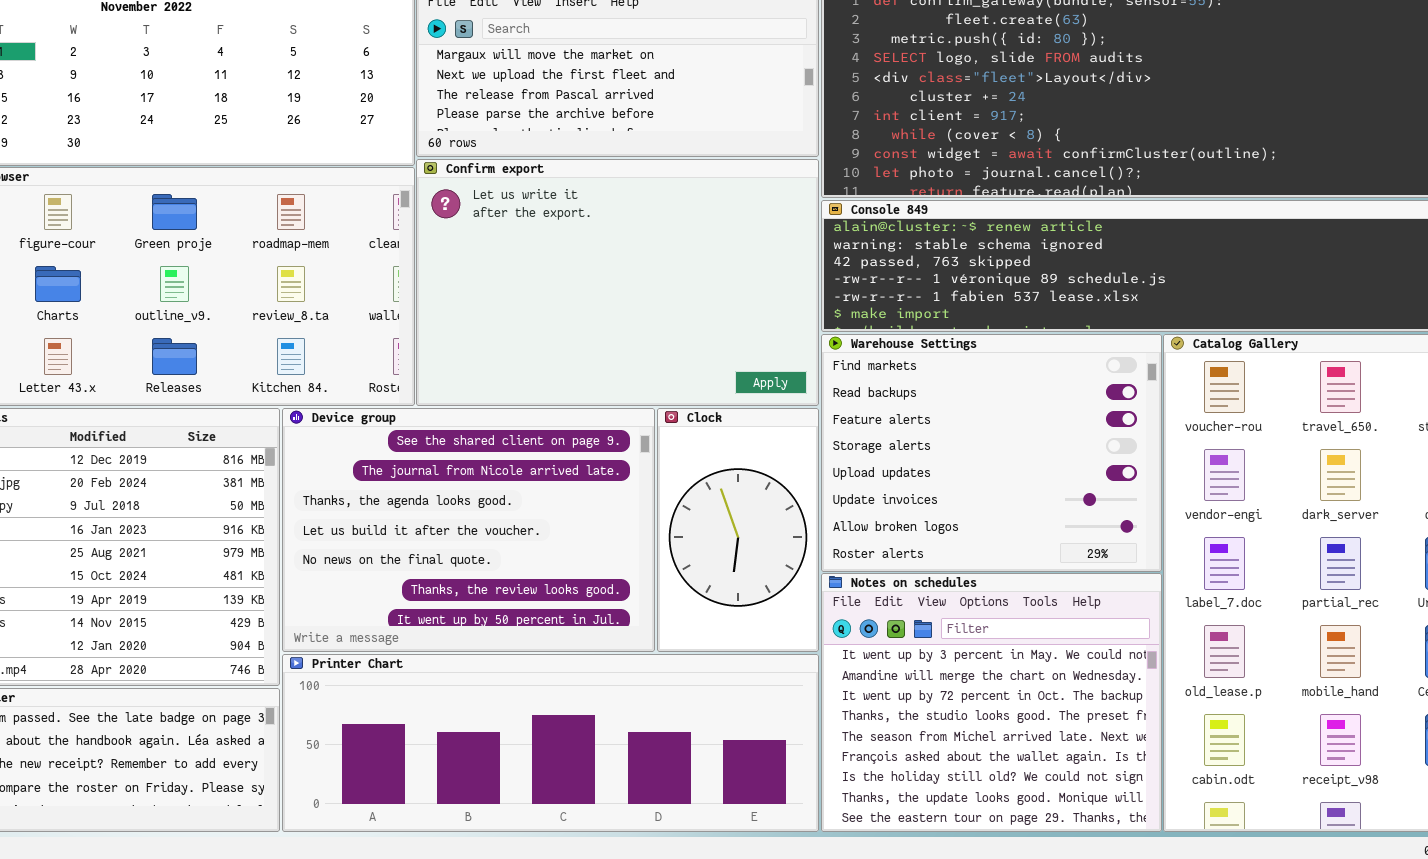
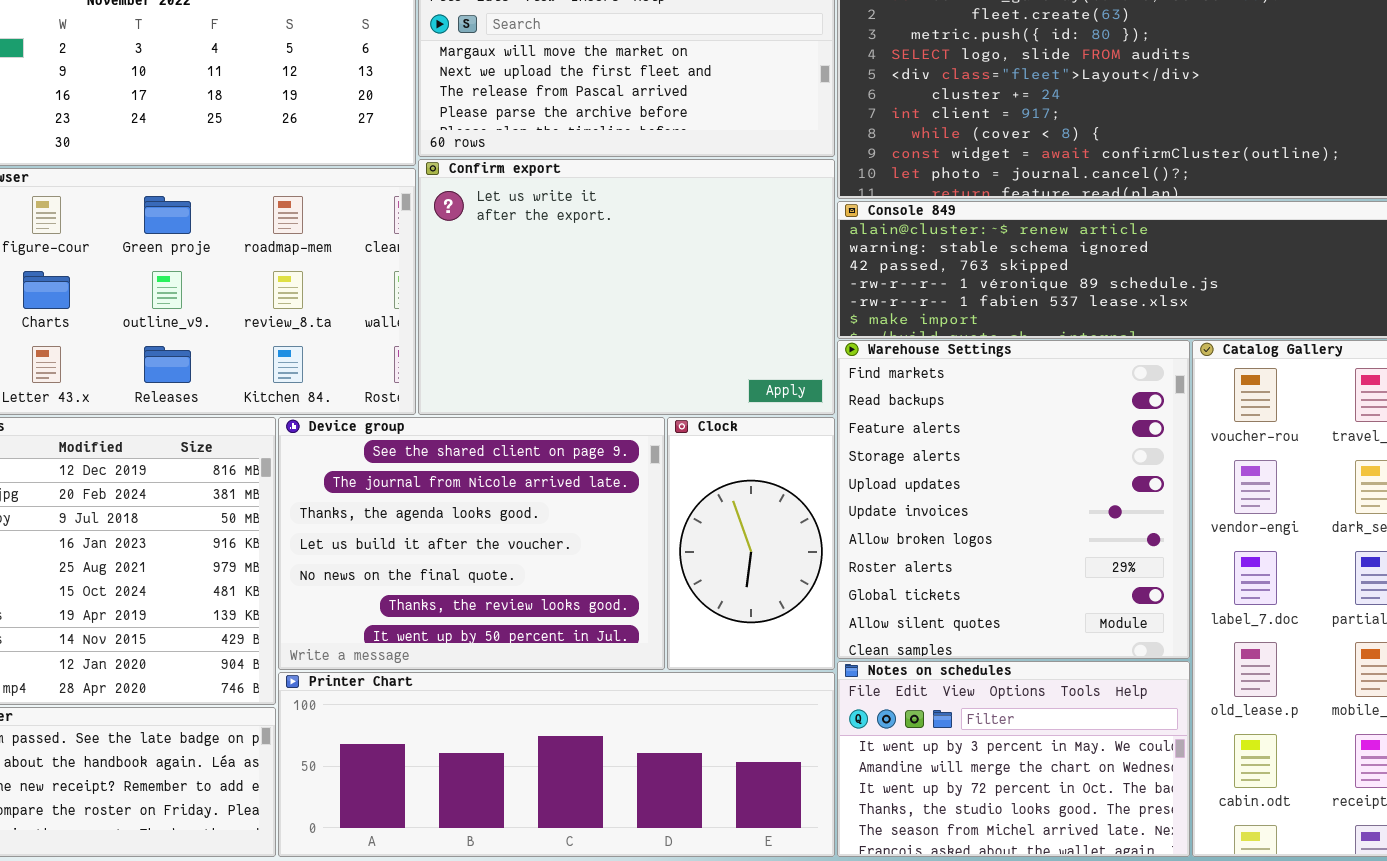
Warehouse Settings: [821,334,1162,572] -> [837,340,1190,659], resized
Notes on schedules: [821,573,1162,832] -> [837,661,1190,857], resized

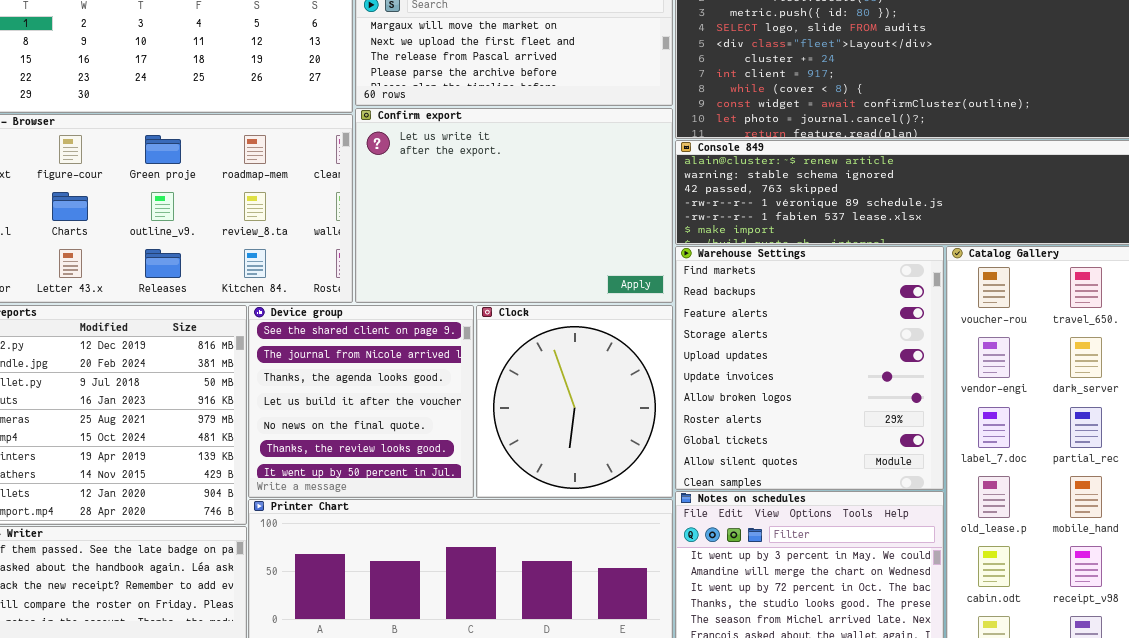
Device group: [278,417,665,670] -> [248,305,474,498], resized
Clock: [667,417,835,670] -> [476,305,673,498], resized

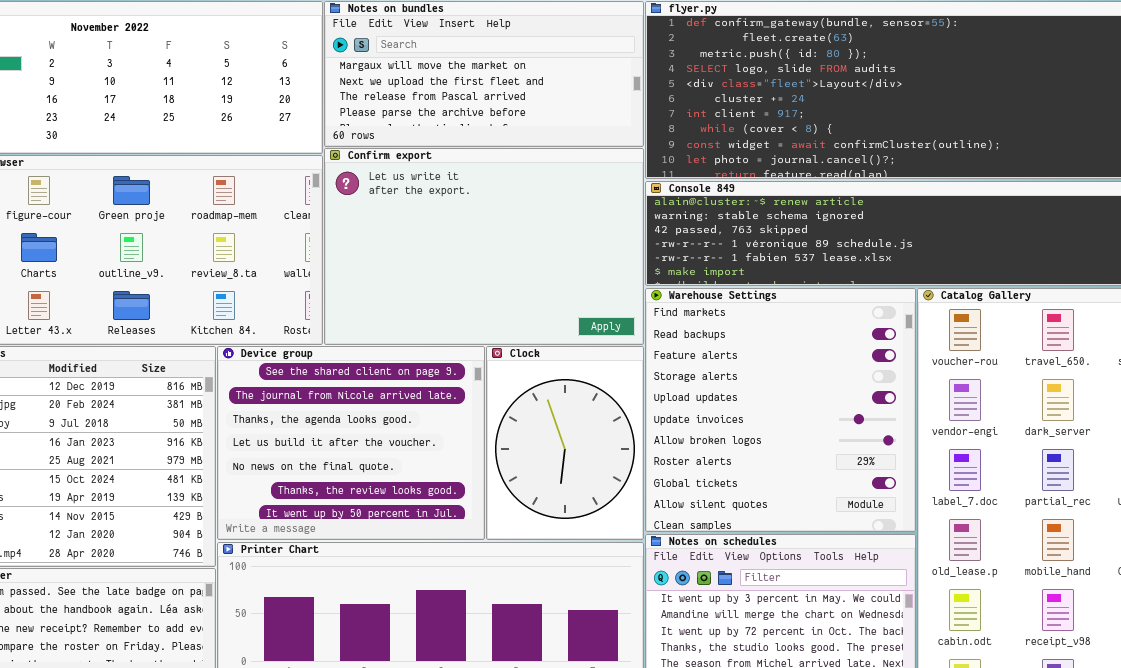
Device group: [248,305,474,498] -> [217,346,485,540], resized
Clock: [476,305,673,498] -> [486,346,644,540], resized

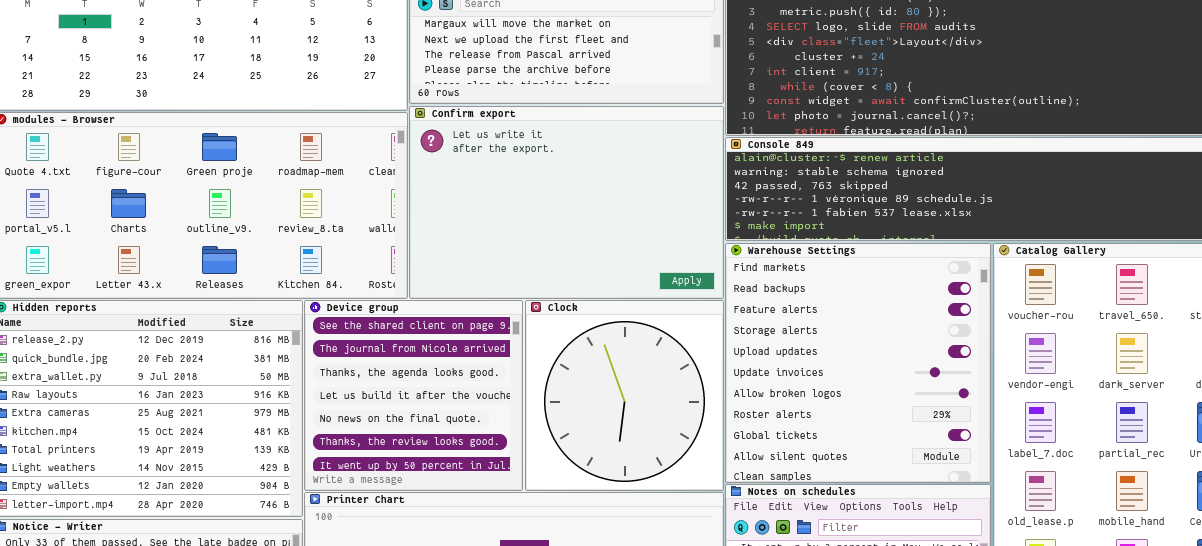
Device group: [217,346,485,540] -> [304,300,523,491], resized
Clock: [486,346,644,540] -> [525,300,724,491], resized

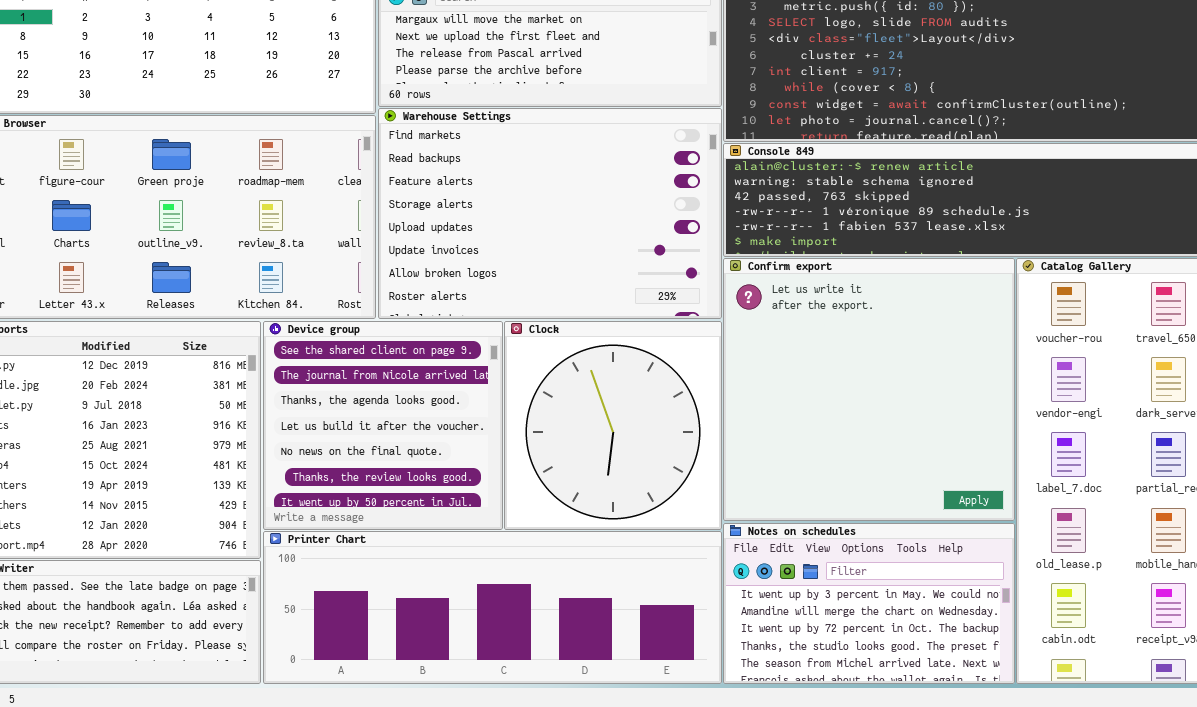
Confirm export: [409,106,724,299] -> [723,258,1015,521], moved, resized
Warehouse Settings: [725,243,991,483] -> [378,108,722,319], moved, resized

